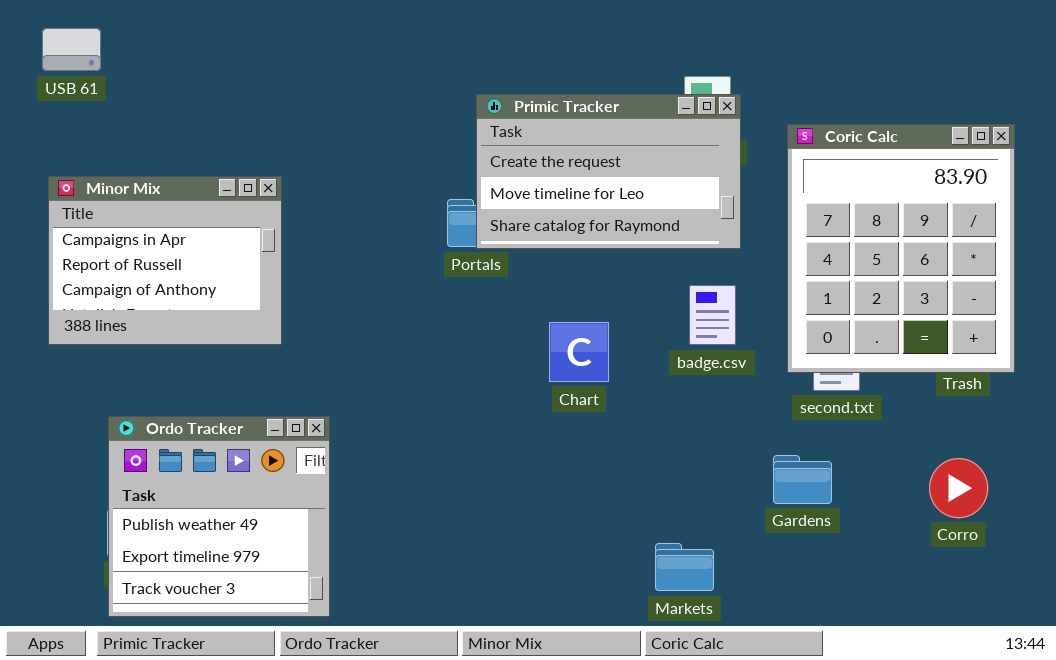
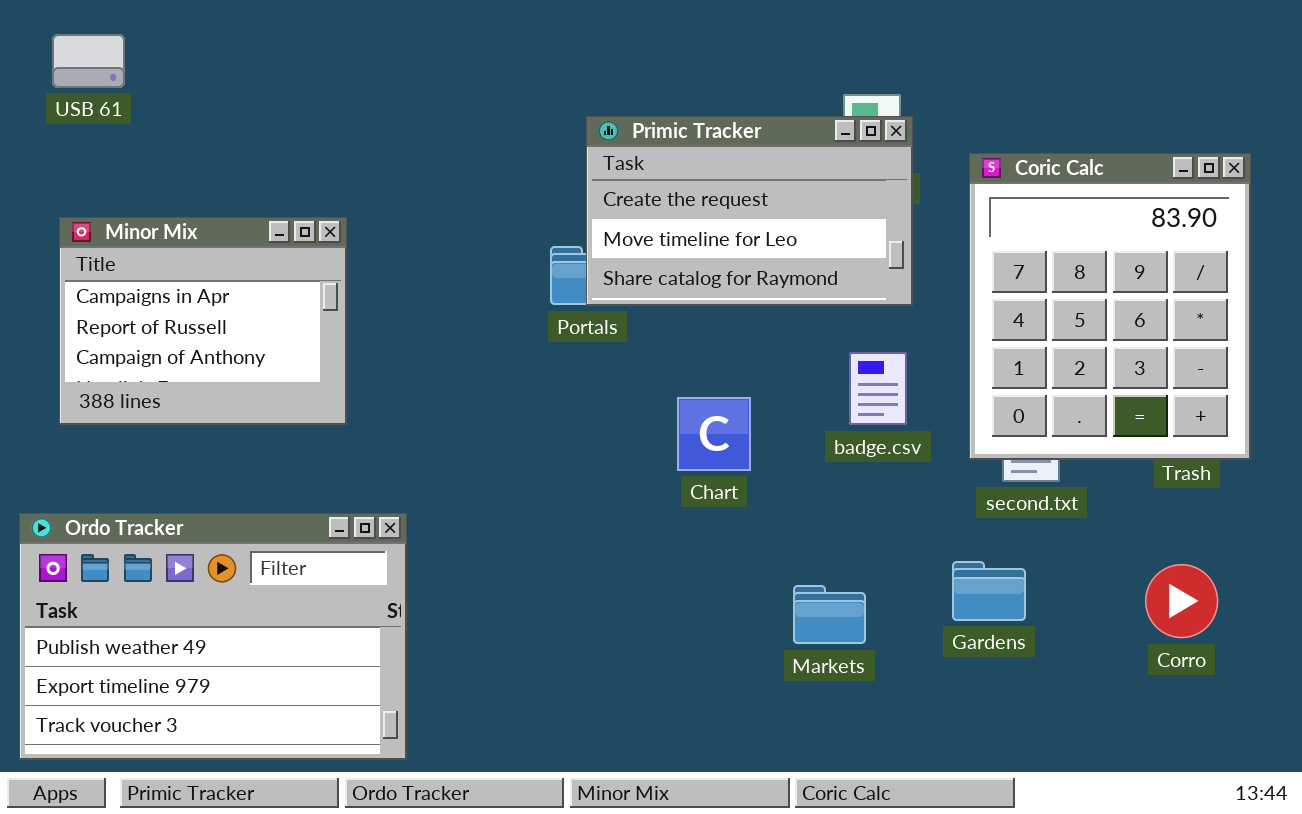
Ordo Tracker: [108,416,330,617] -> [19,513,407,760], resized
Markets: [655,543,714,591] -> [793,585,866,644], moved

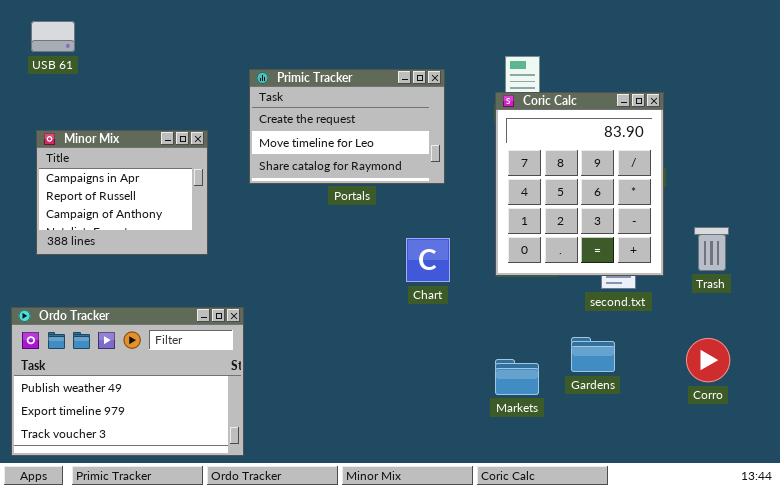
Primic Tracker: [586,116,913,306] -> [249,69,445,184], moved
Coric Calc: [969,153,1251,460] -> [495,92,664,276], moved
Markets: [793,585,866,644] -> [495,359,539,395], moved

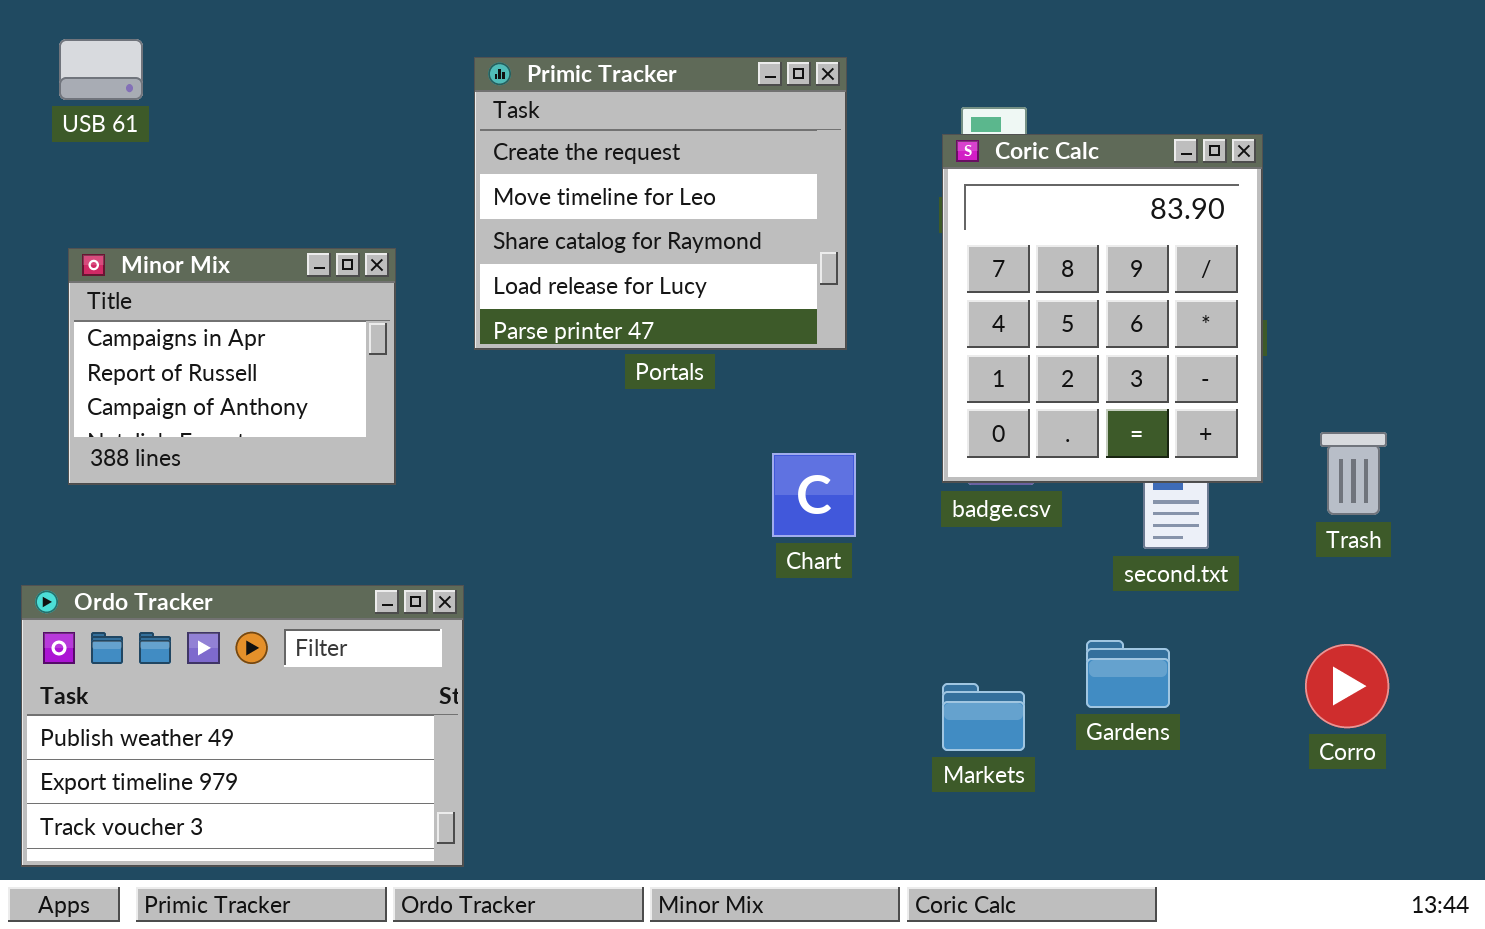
Primic Tracker: [249,69,445,184] -> [474,57,847,350], resized
Coric Calc: [495,92,664,276] -> [942,134,1263,483], moved

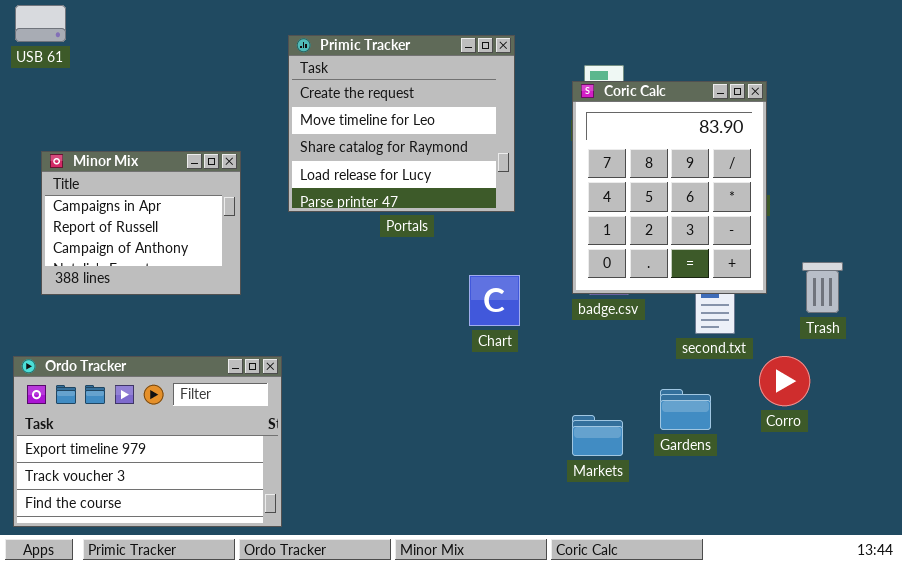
USB 61: [59,39,143,100] -> [15,5,66,42], moved
Ordo Tracker: [21,585,464,867] -> [13,356,282,527], scrolled down 1 row
Corro: [1305,644,1389,728] -> [759,356,810,406], moved

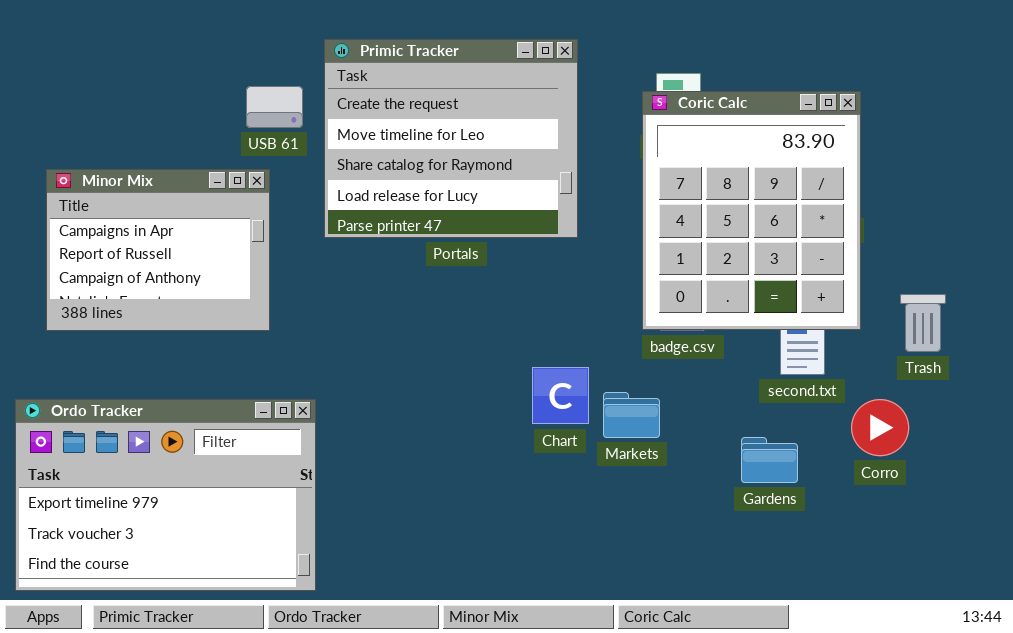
USB 61: [15,5,66,42] -> [246,86,303,128], moved
Chart: [469,275,520,326] -> [532,367,589,424], moved
Markets: [572,415,623,456] -> [603,392,660,438], moved

